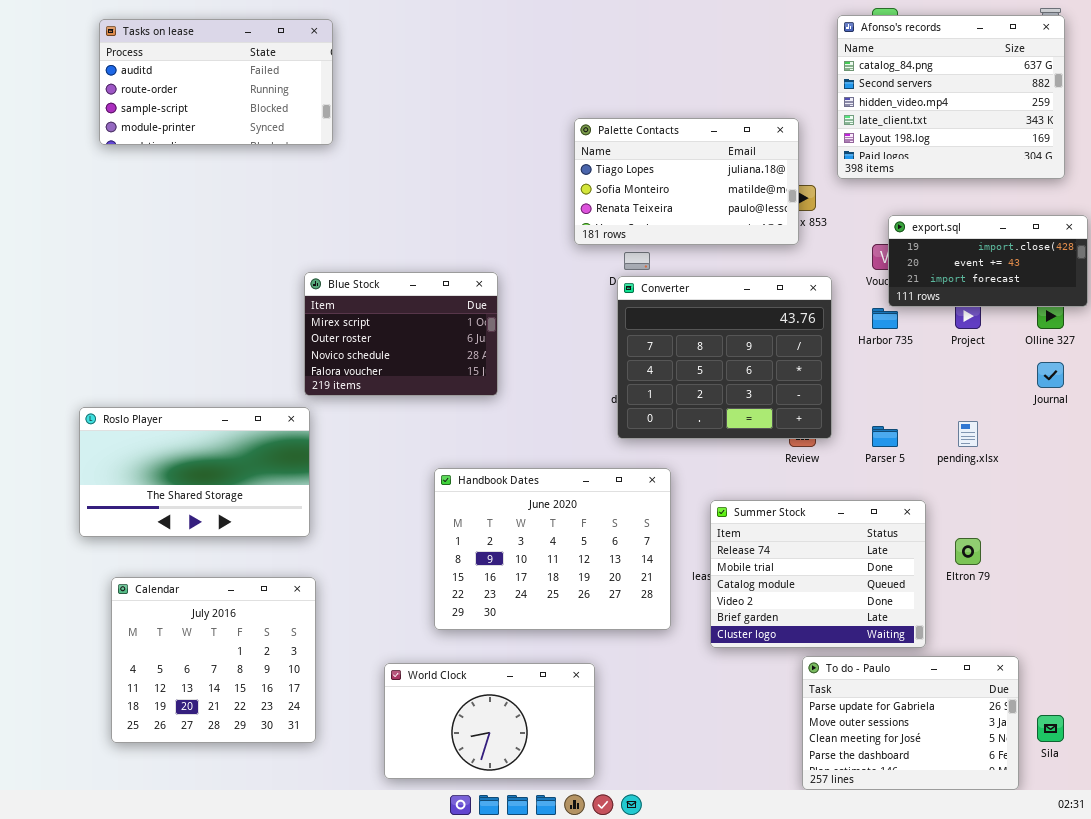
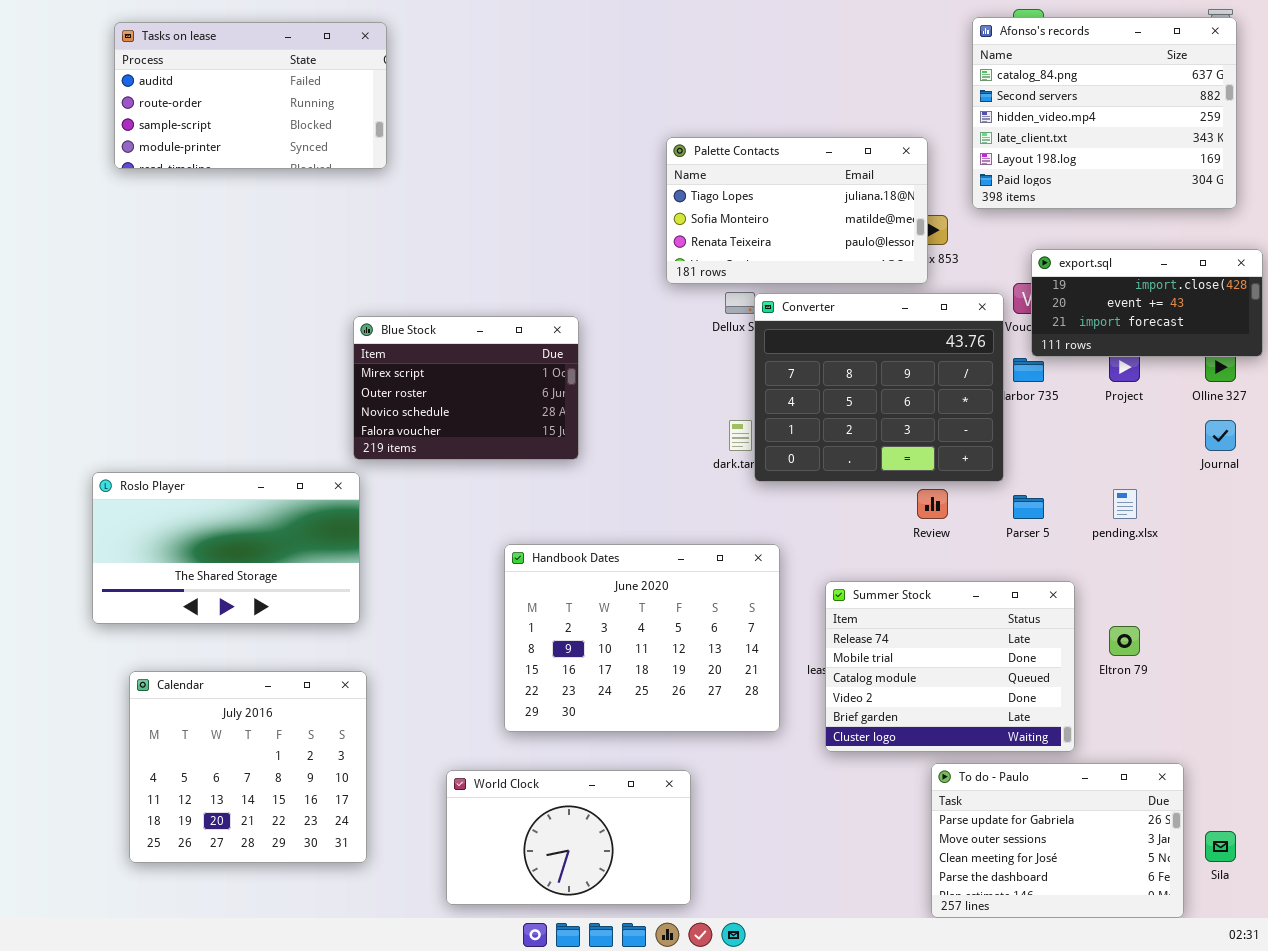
Converter: [617,276,832,439] -> [754,293,1004,482], moved

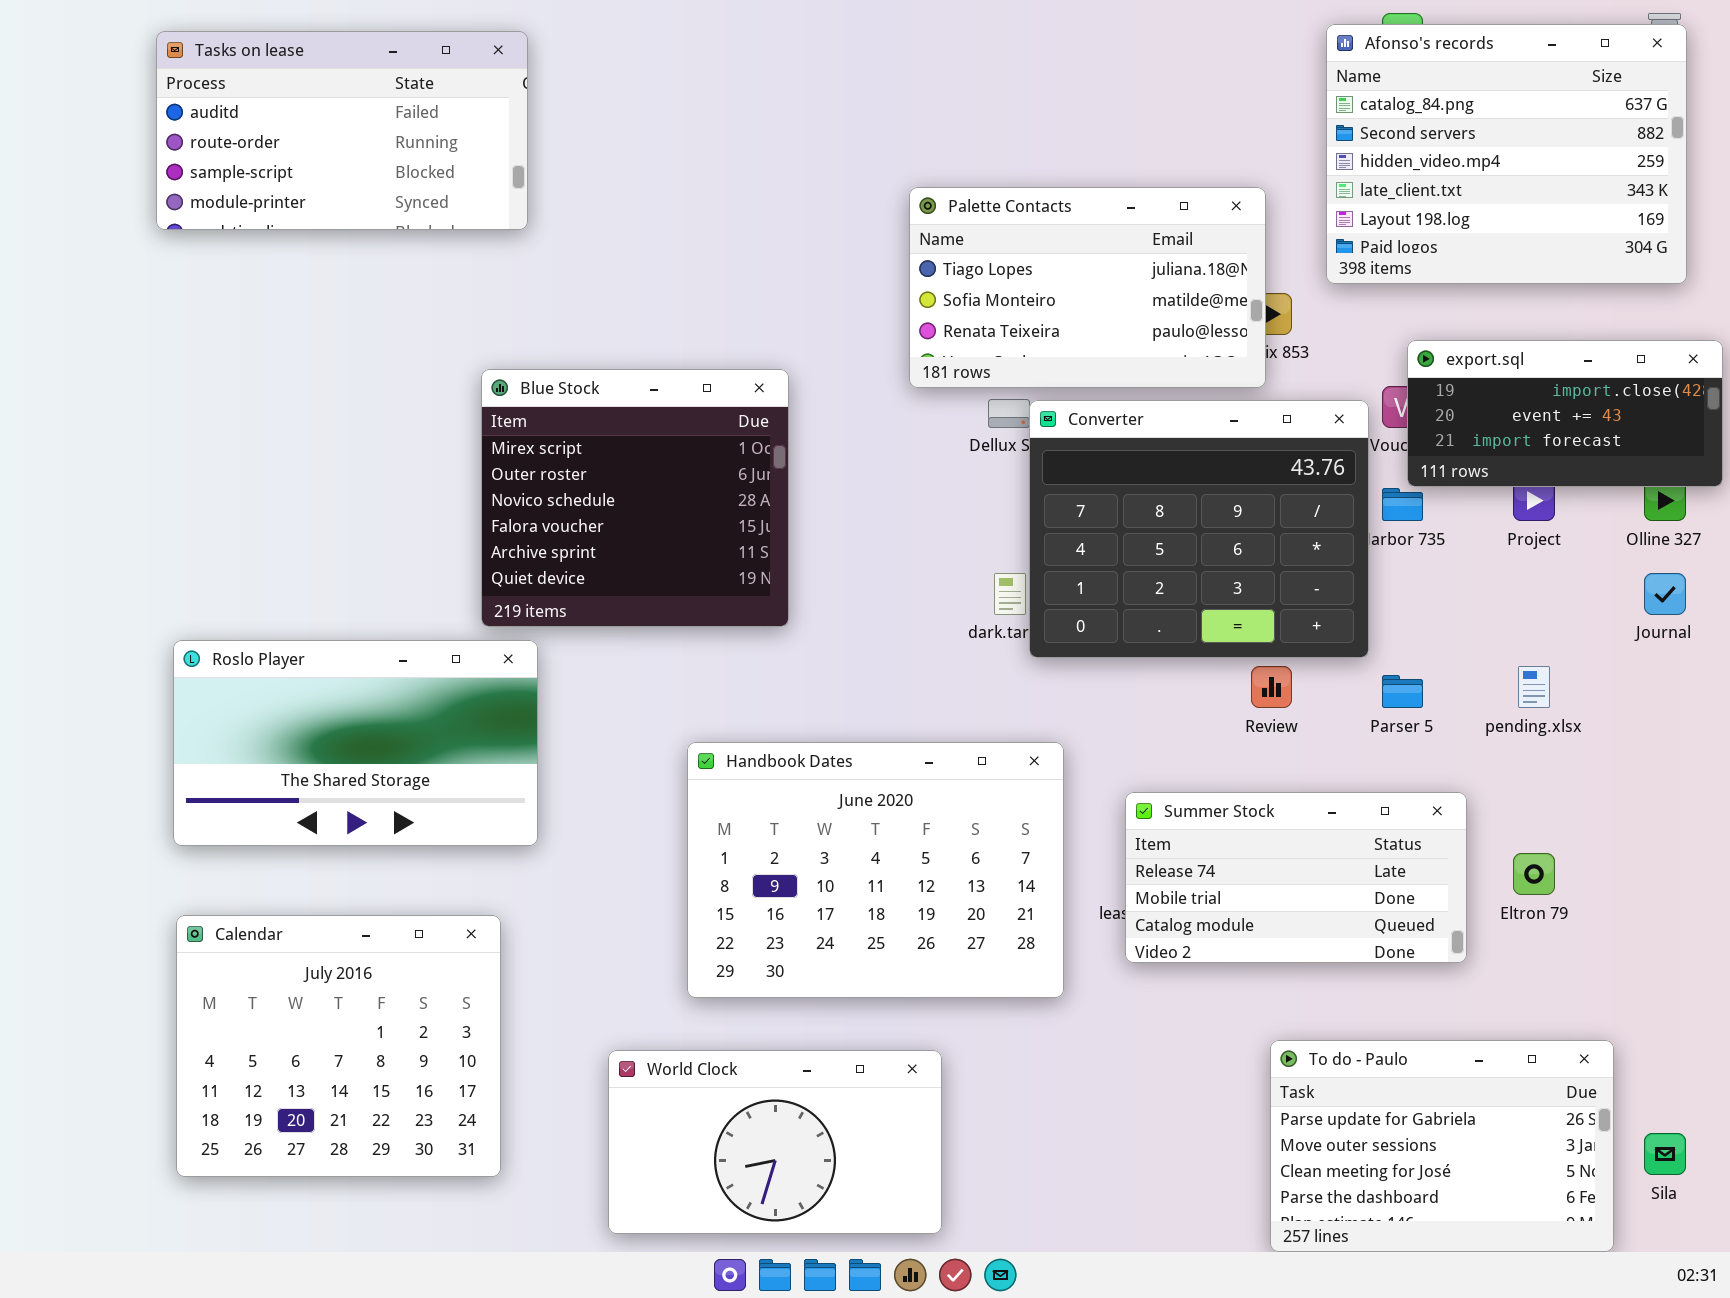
Blue Stock: [353,316,579,460] -> [481,369,789,627], resized
Roslo Player: [92,472,360,624] -> [173,640,538,846], moved
Summer Stock: [825,581,1075,752] -> [1125,792,1467,963], resized

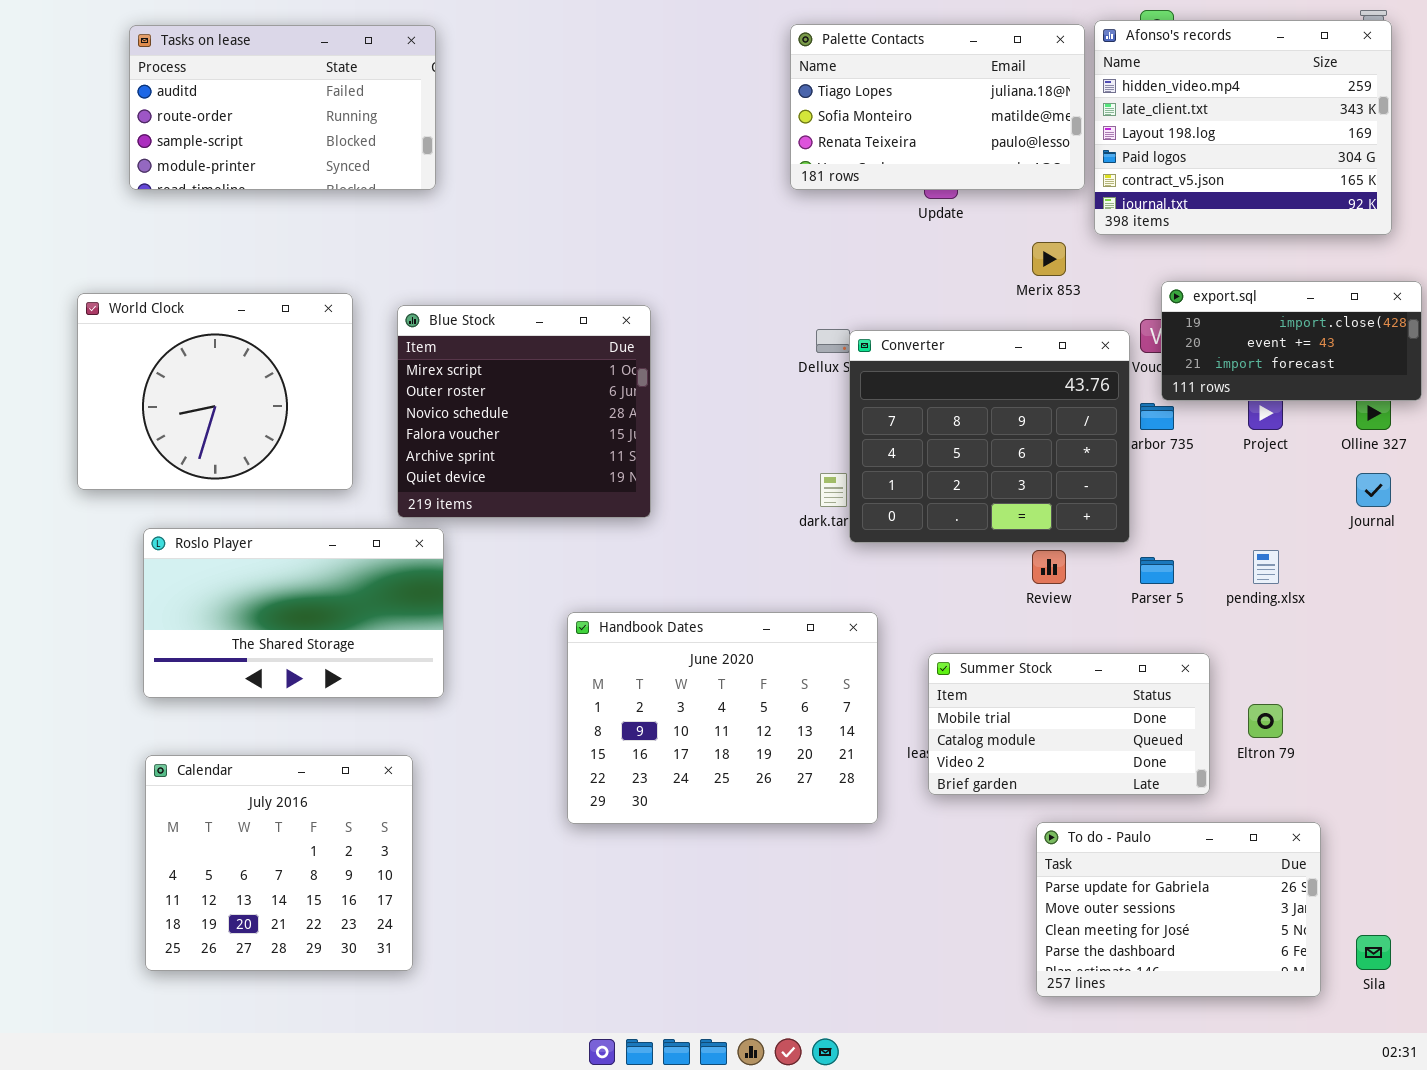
Afonso's records: [1326,24,1687,284] -> [1094,20,1392,235], scrolled down 2 rows
Palette Contacts: [909,187,1266,388] -> [790,24,1085,190], moved
Summer Stock: [1125,792,1467,963] -> [928,653,1210,795], scrolled down 1 row
To do - Paulo: [1270,1040,1614,1252] -> [1036,822,1321,997], moved
World Clock: [608,1050,942,1234] -> [77,293,353,490], moved, resized

